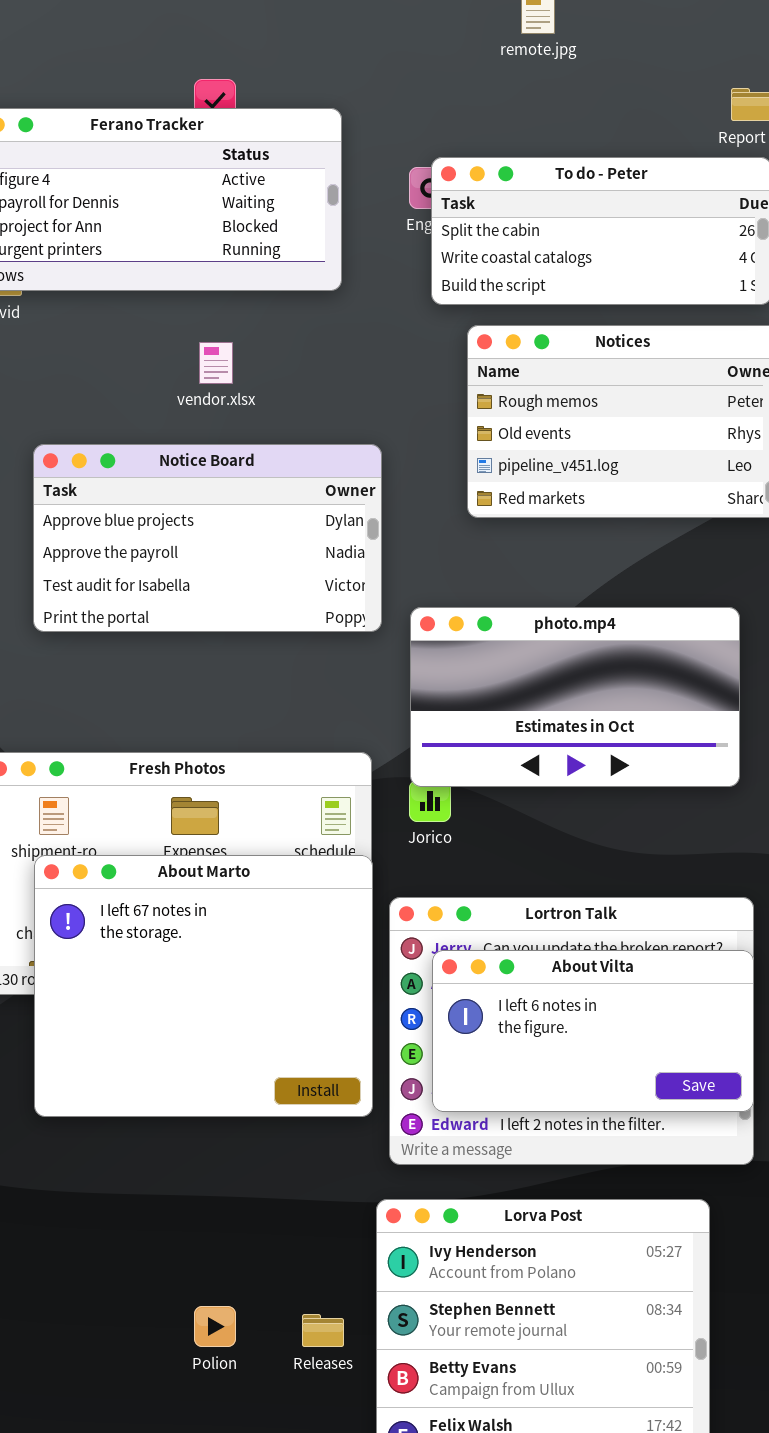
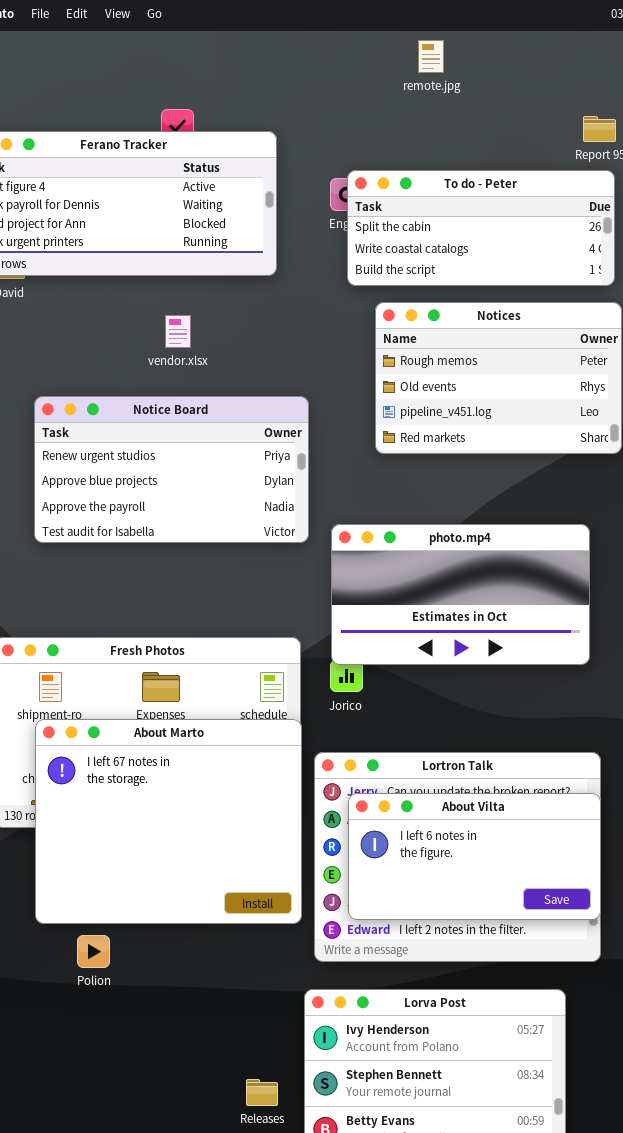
Notice Board: [33,444,382,632] -> [34,396,309,543], scrolled up 1 row
Polion: [194,1306,236,1347] -> [77,935,110,968], moved

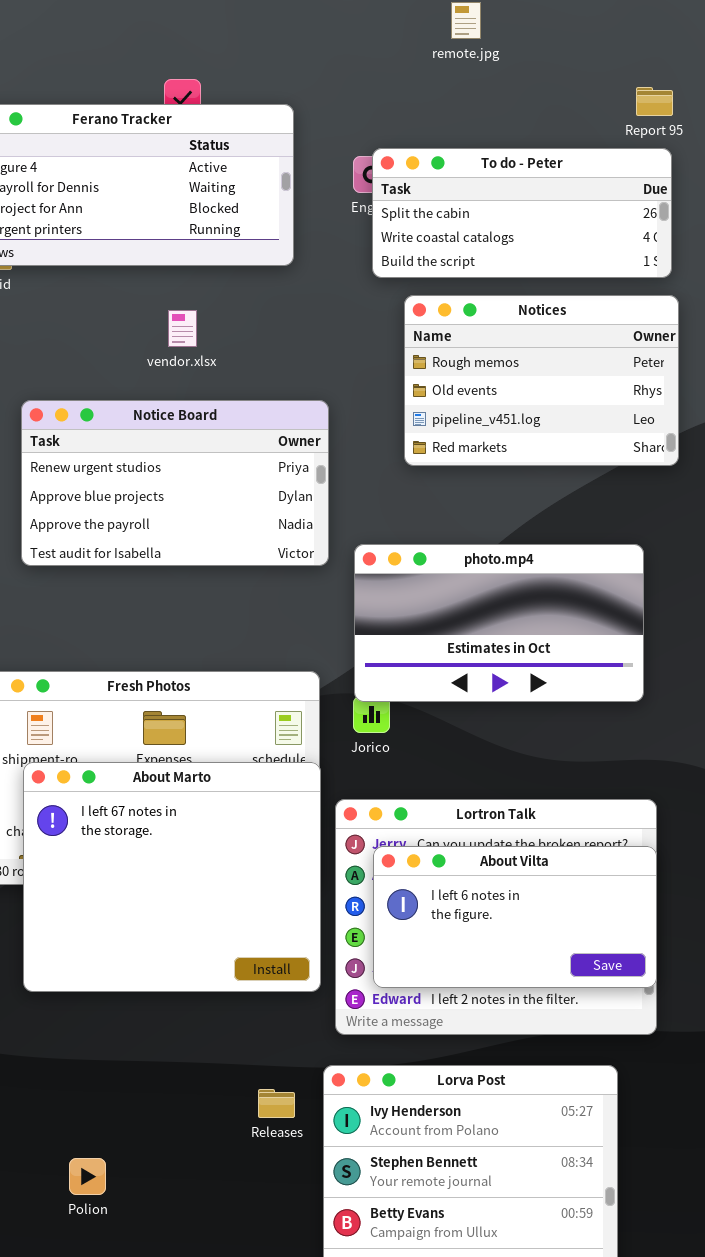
Polion: [77,935,110,968] -> [69,1158,106,1195], moved
Releases: [246,1079,278,1106] -> [258,1089,295,1118], moved

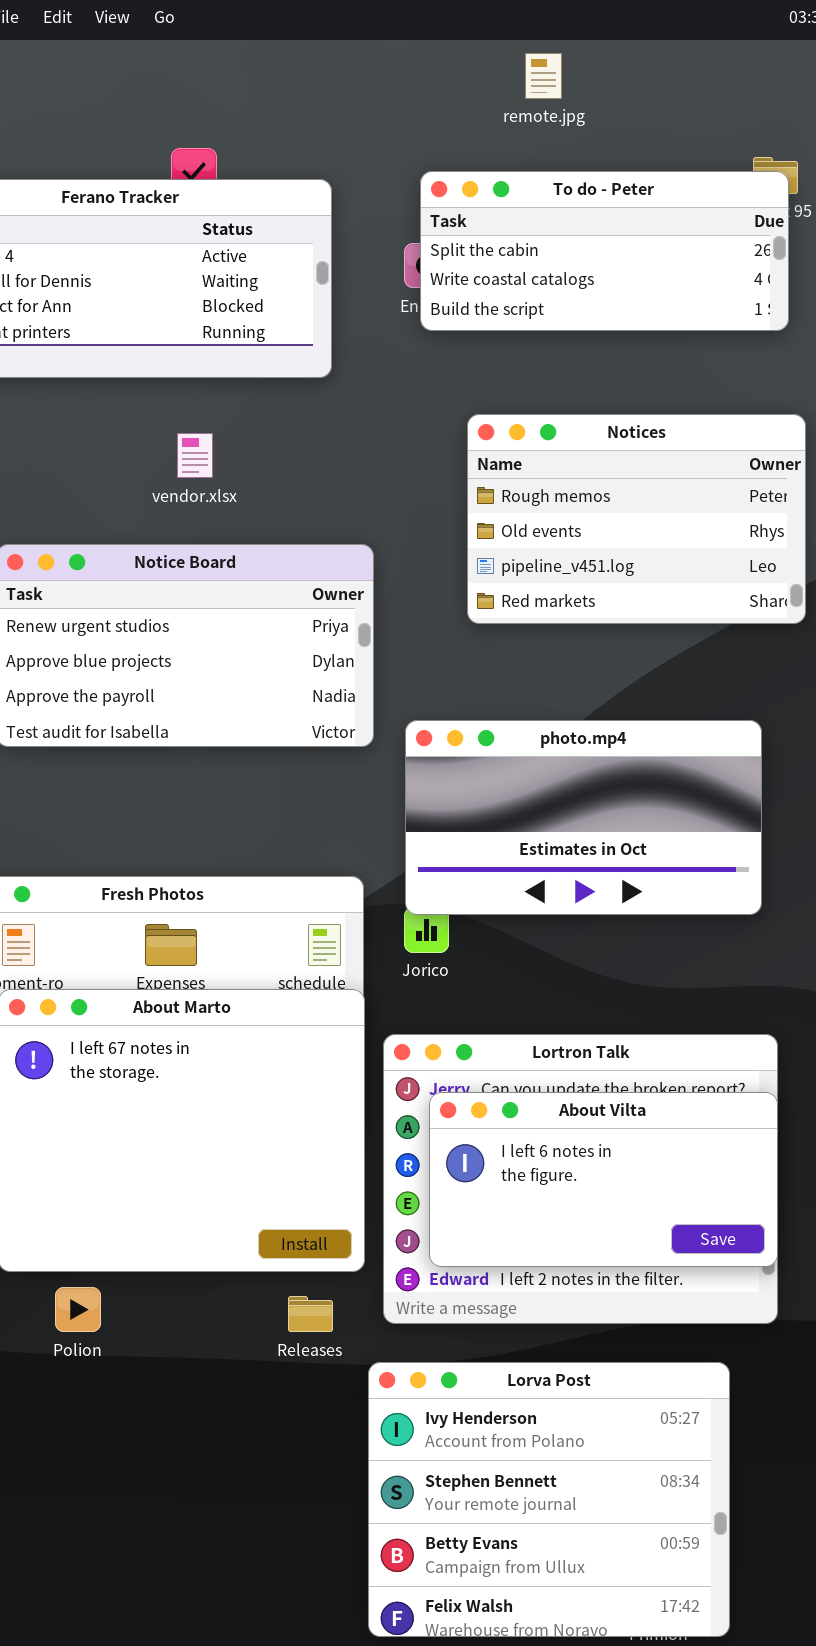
To do - Peter: [372,148,672,278] -> [420,171,789,331], moved
Releases: [258,1089,295,1118] -> [288,1296,333,1332], moved
Polion: [69,1158,106,1195] -> [55,1287,101,1332], moved

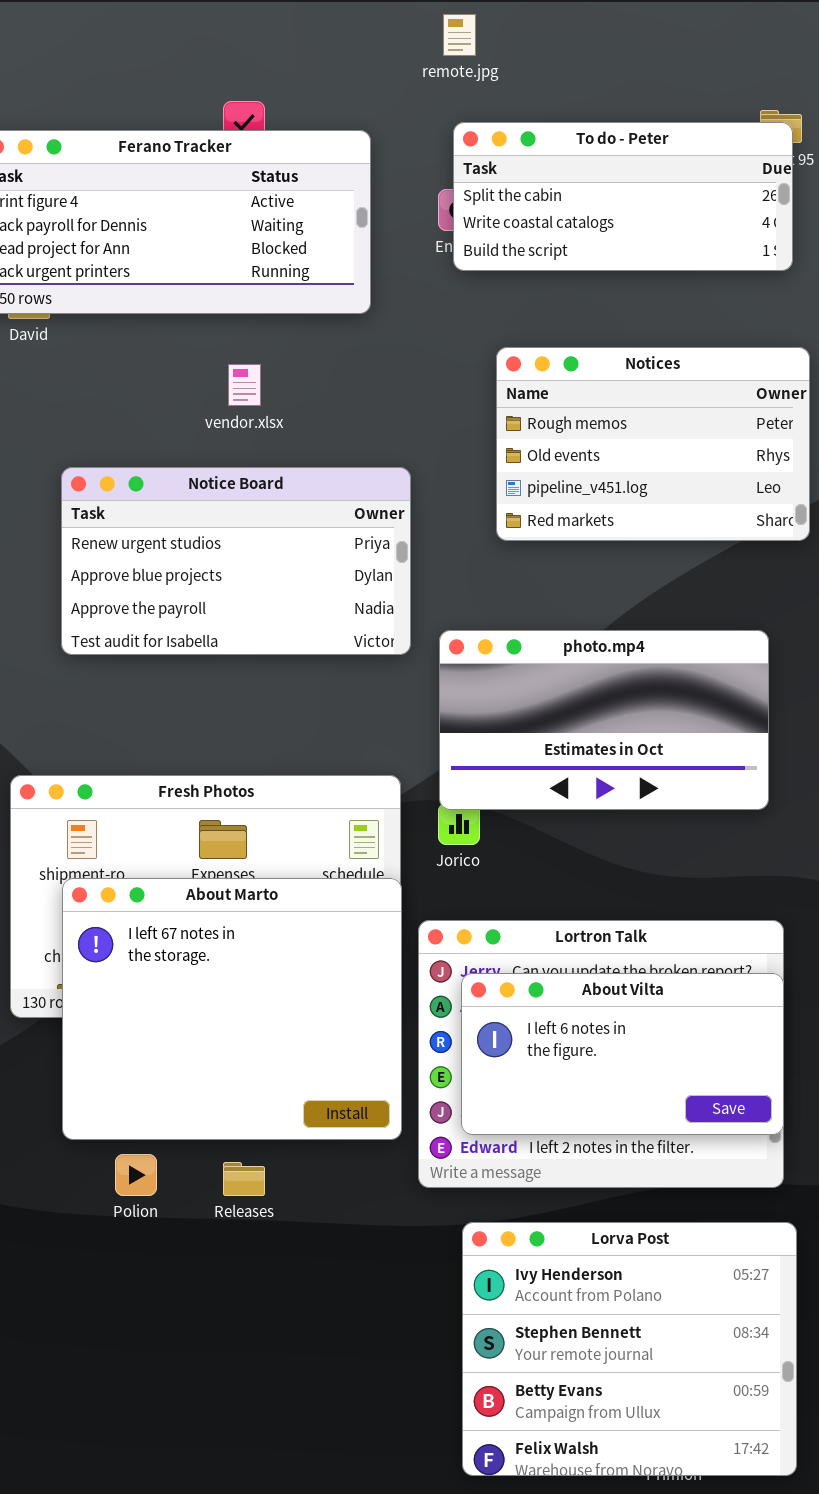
remote.jpg: [525,53,562,99] -> [443,14,476,56], moved
Releases: [288,1296,333,1332] -> [223,1162,265,1196], moved
Lorva Post: [368,1362,730,1637] -> [462,1222,797,1476], moved

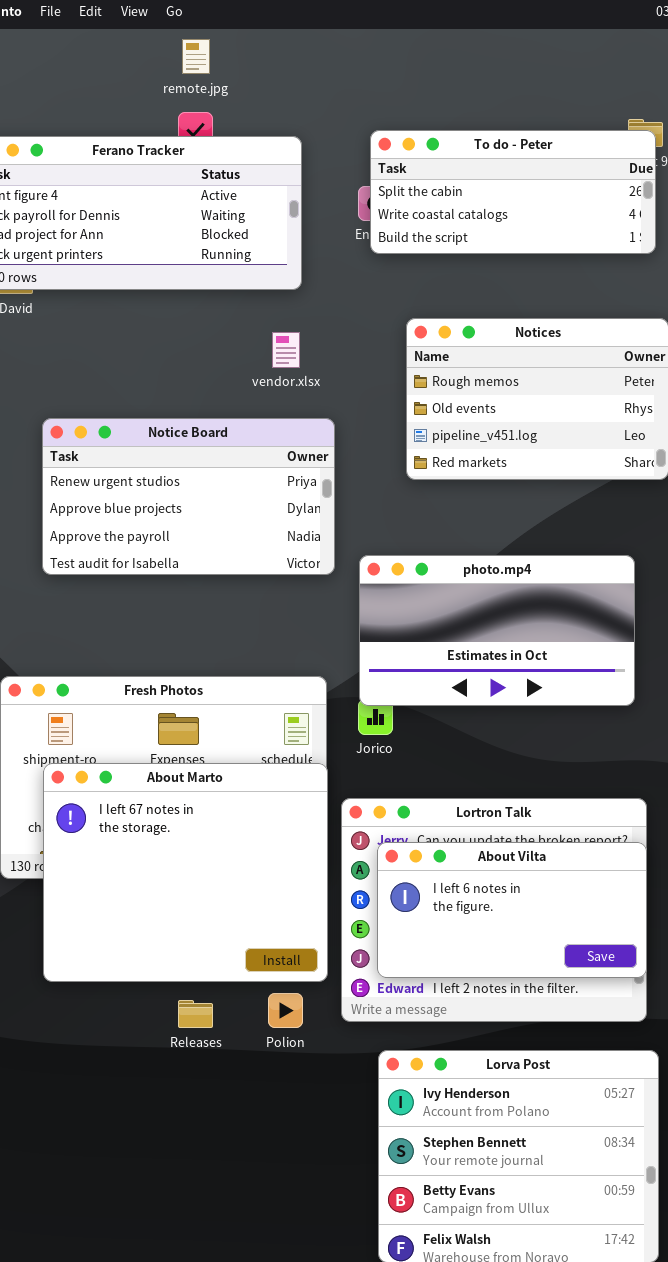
remote.jpg: [443,14,476,56] -> [182,39,210,74], moved
vendor.xlsx: [228,364,261,406] -> [272,332,300,368], moved
Polion: [115,1154,157,1196] -> [268,993,303,1028], moved

